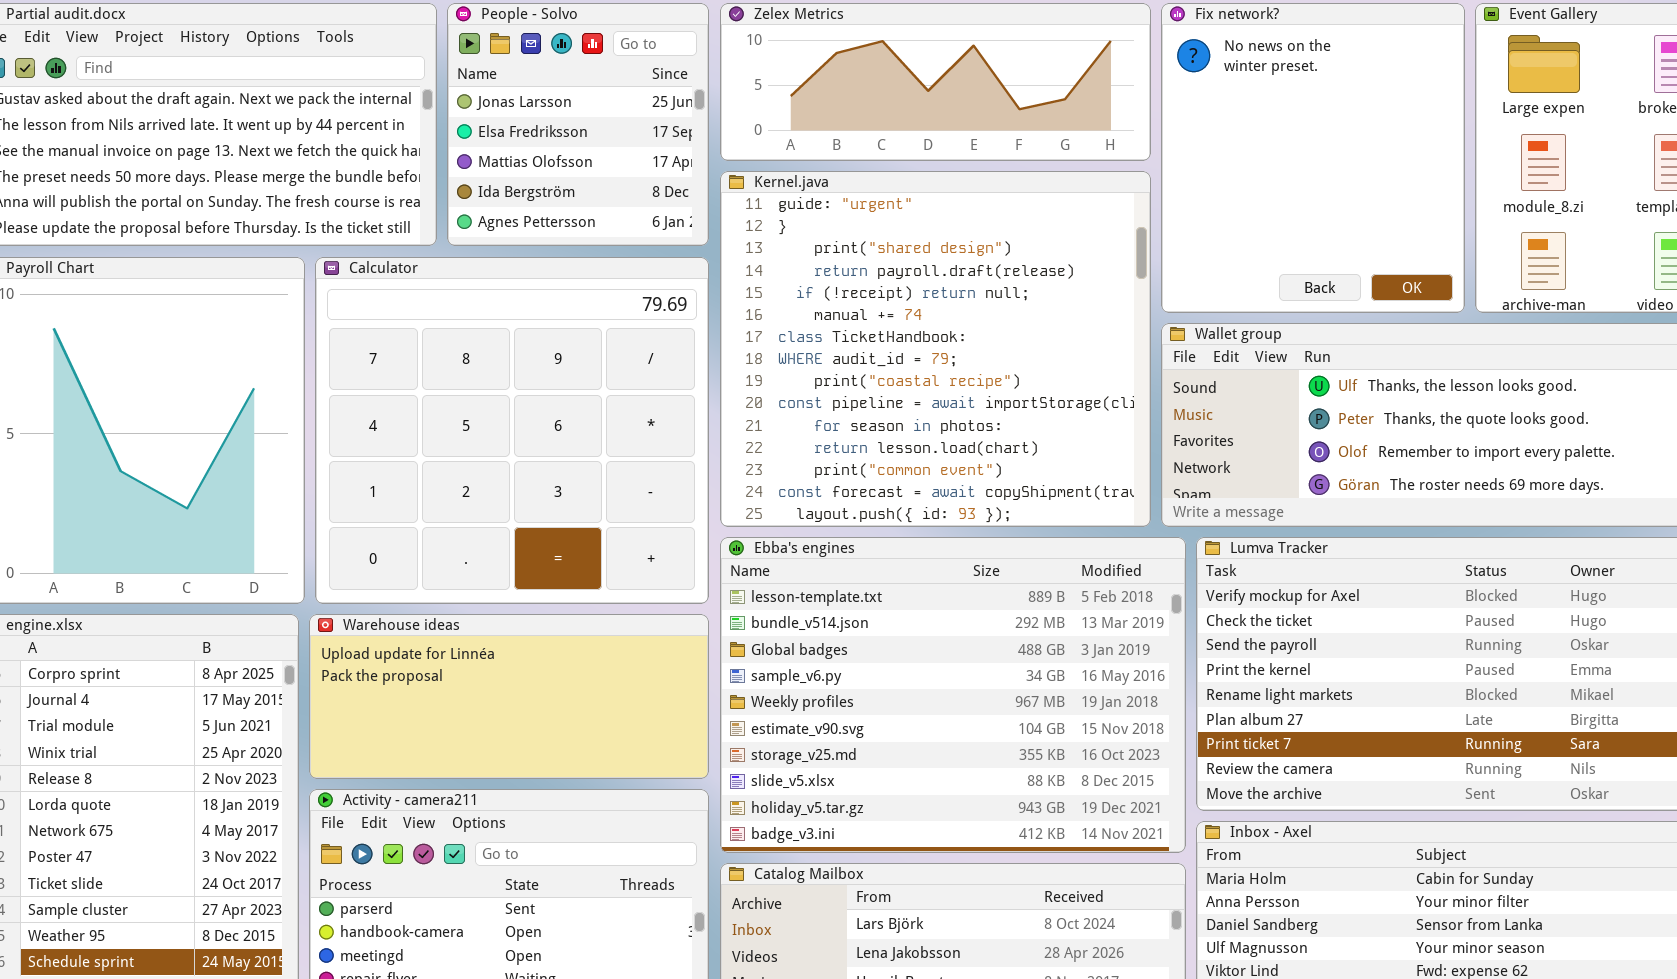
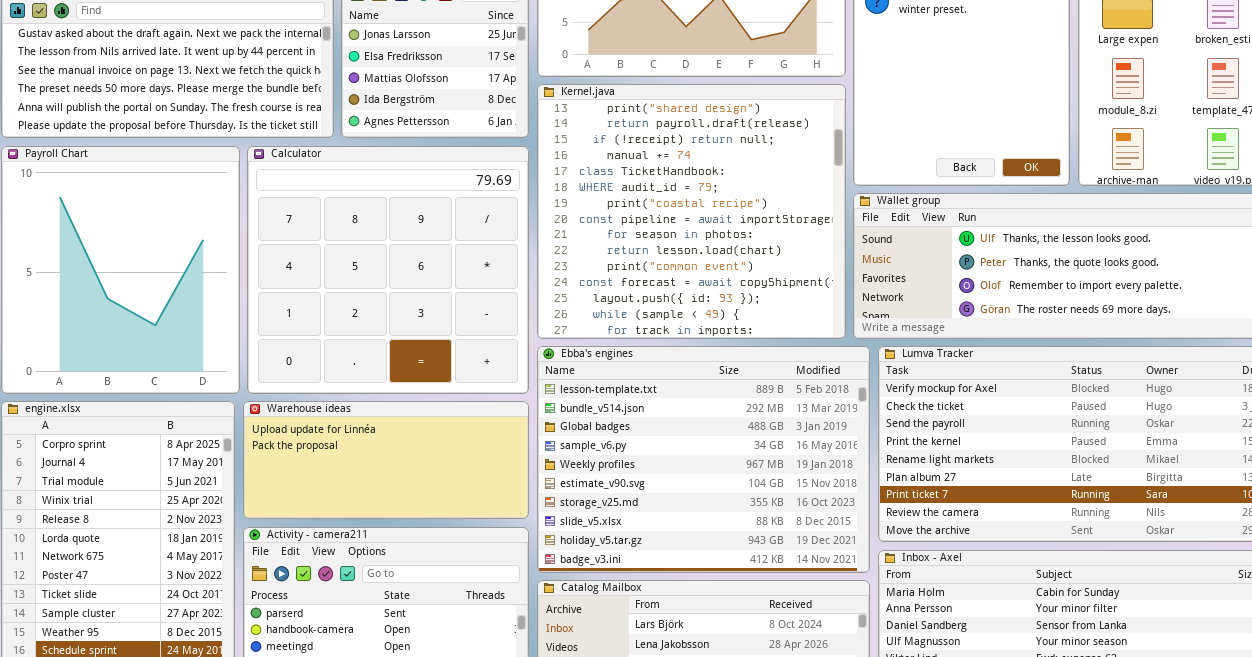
Kernel.java: [720,171,1151,527] -> [537,84,846,339], scrolled down 2 rows

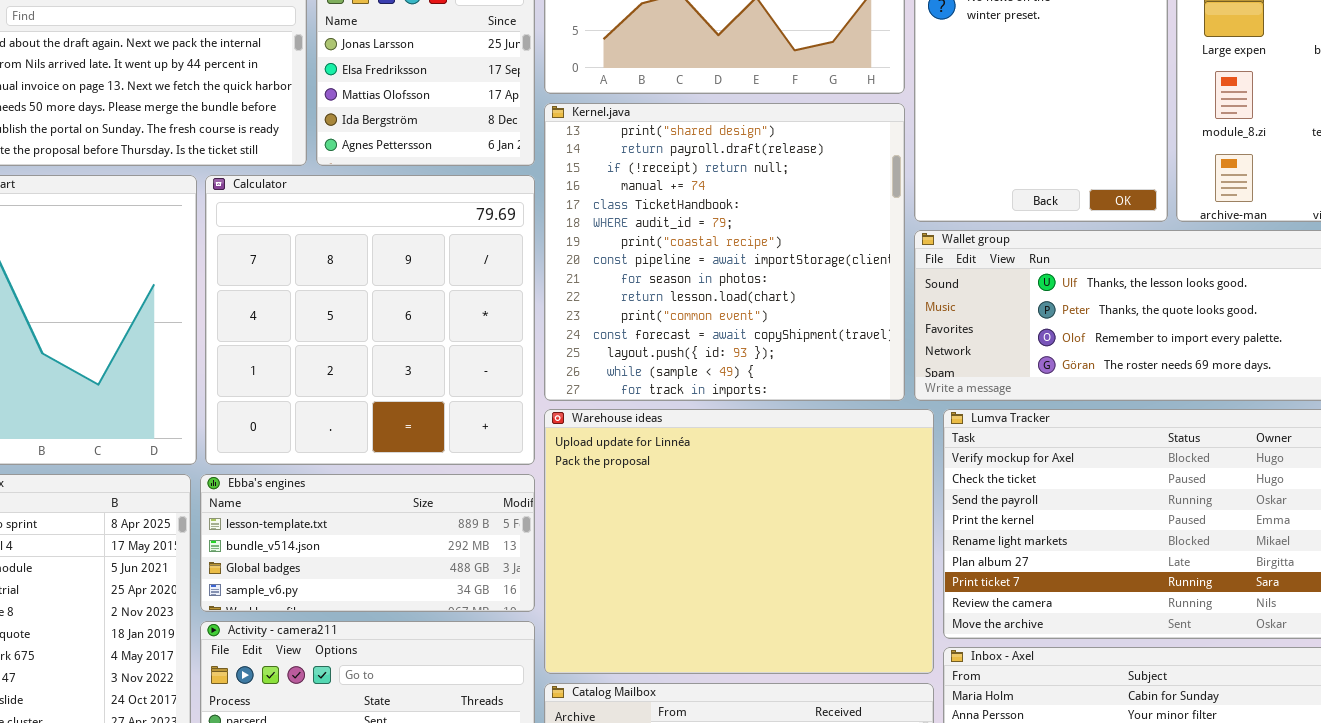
Ebba's engines: [537,346,870,573] -> [200,474,535,612], moved, resized
Warehouse ideas: [243,401,529,519] -> [544,409,934,674], moved, resized

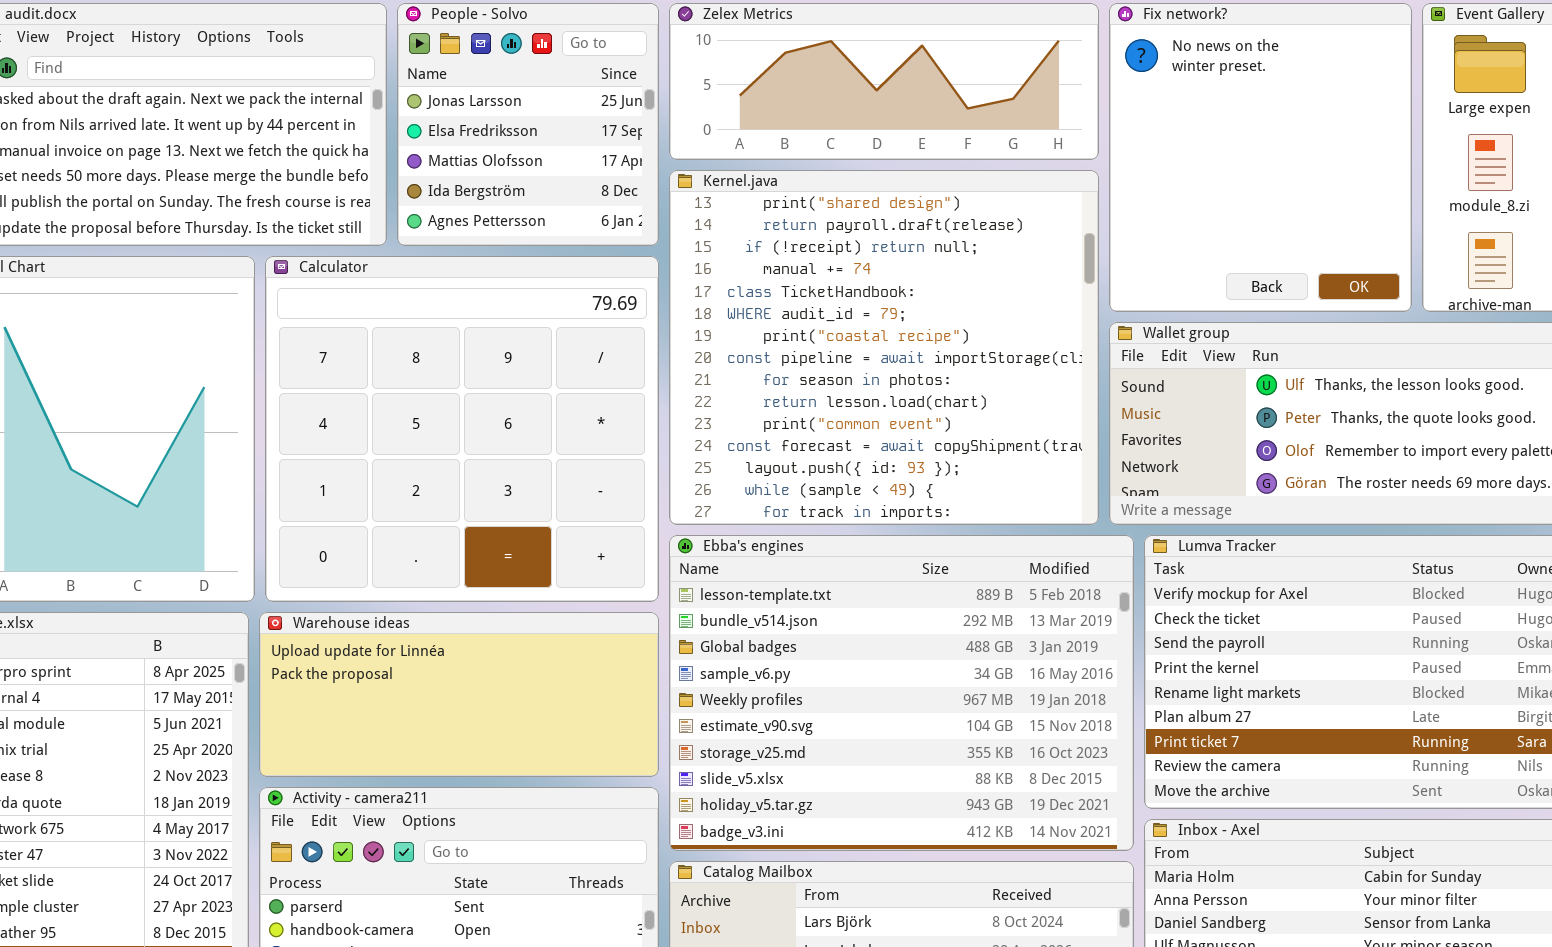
Warehouse ideas: [544,409,934,674] -> [259,612,659,777], moved, resized
Ebba's engines: [200,474,535,612] -> [669,535,1134,851], moved, resized

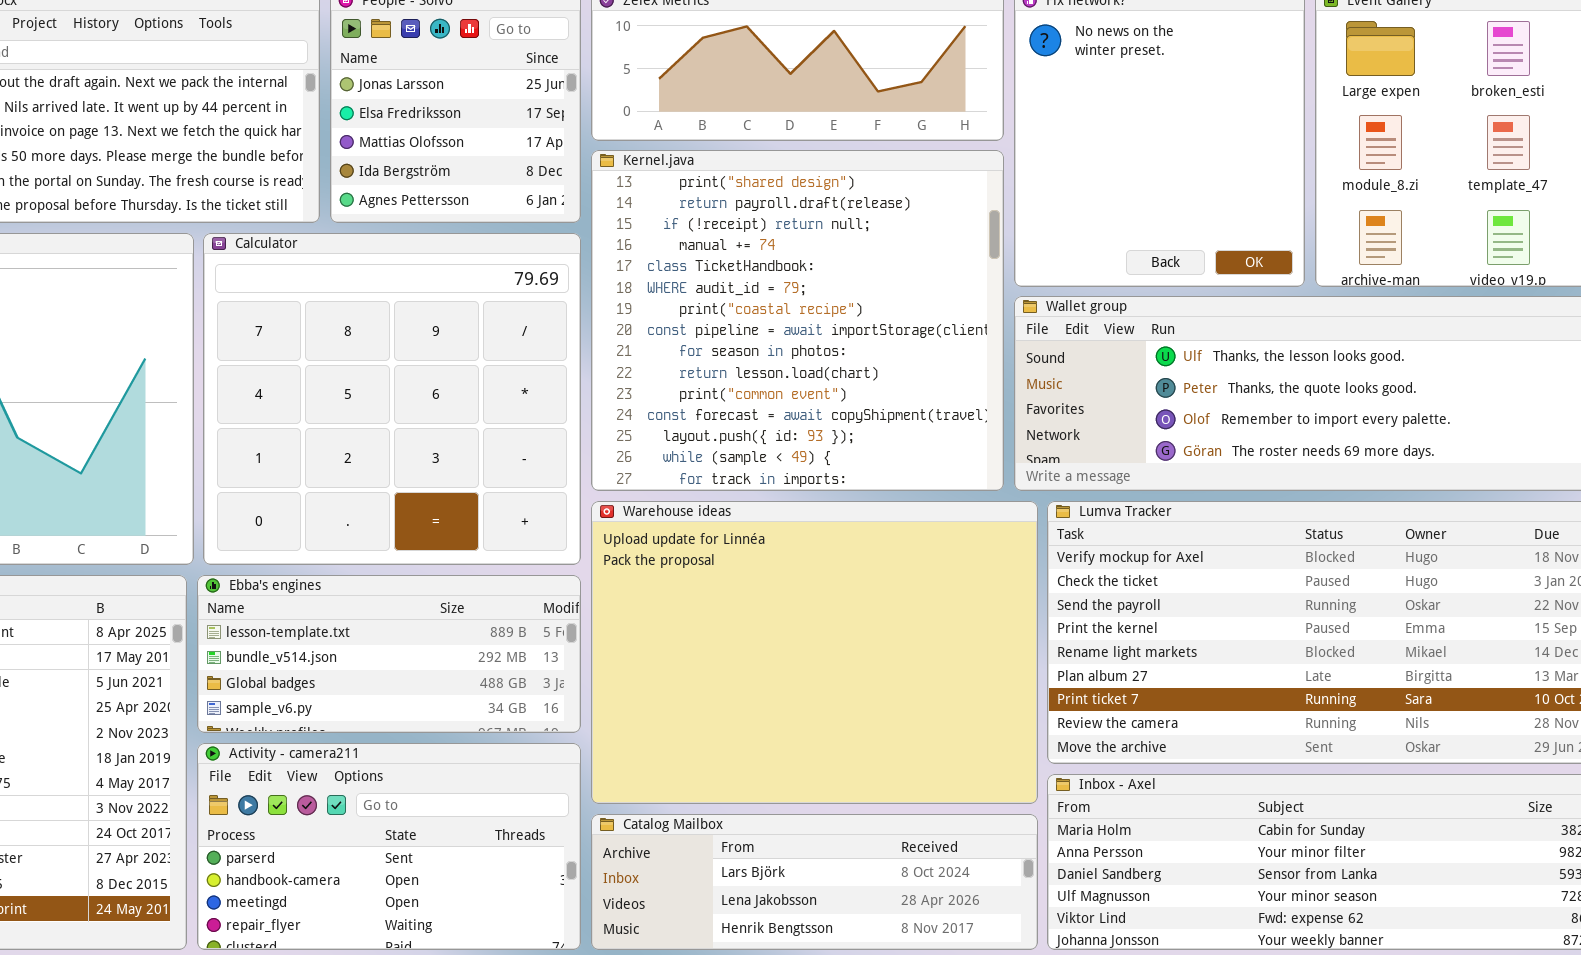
Ebba's engines: [669,535,1134,851] -> [197,575,581,733], moved, resized
Warehouse ideas: [259,612,659,777] -> [591,501,1038,804], moved, resized

